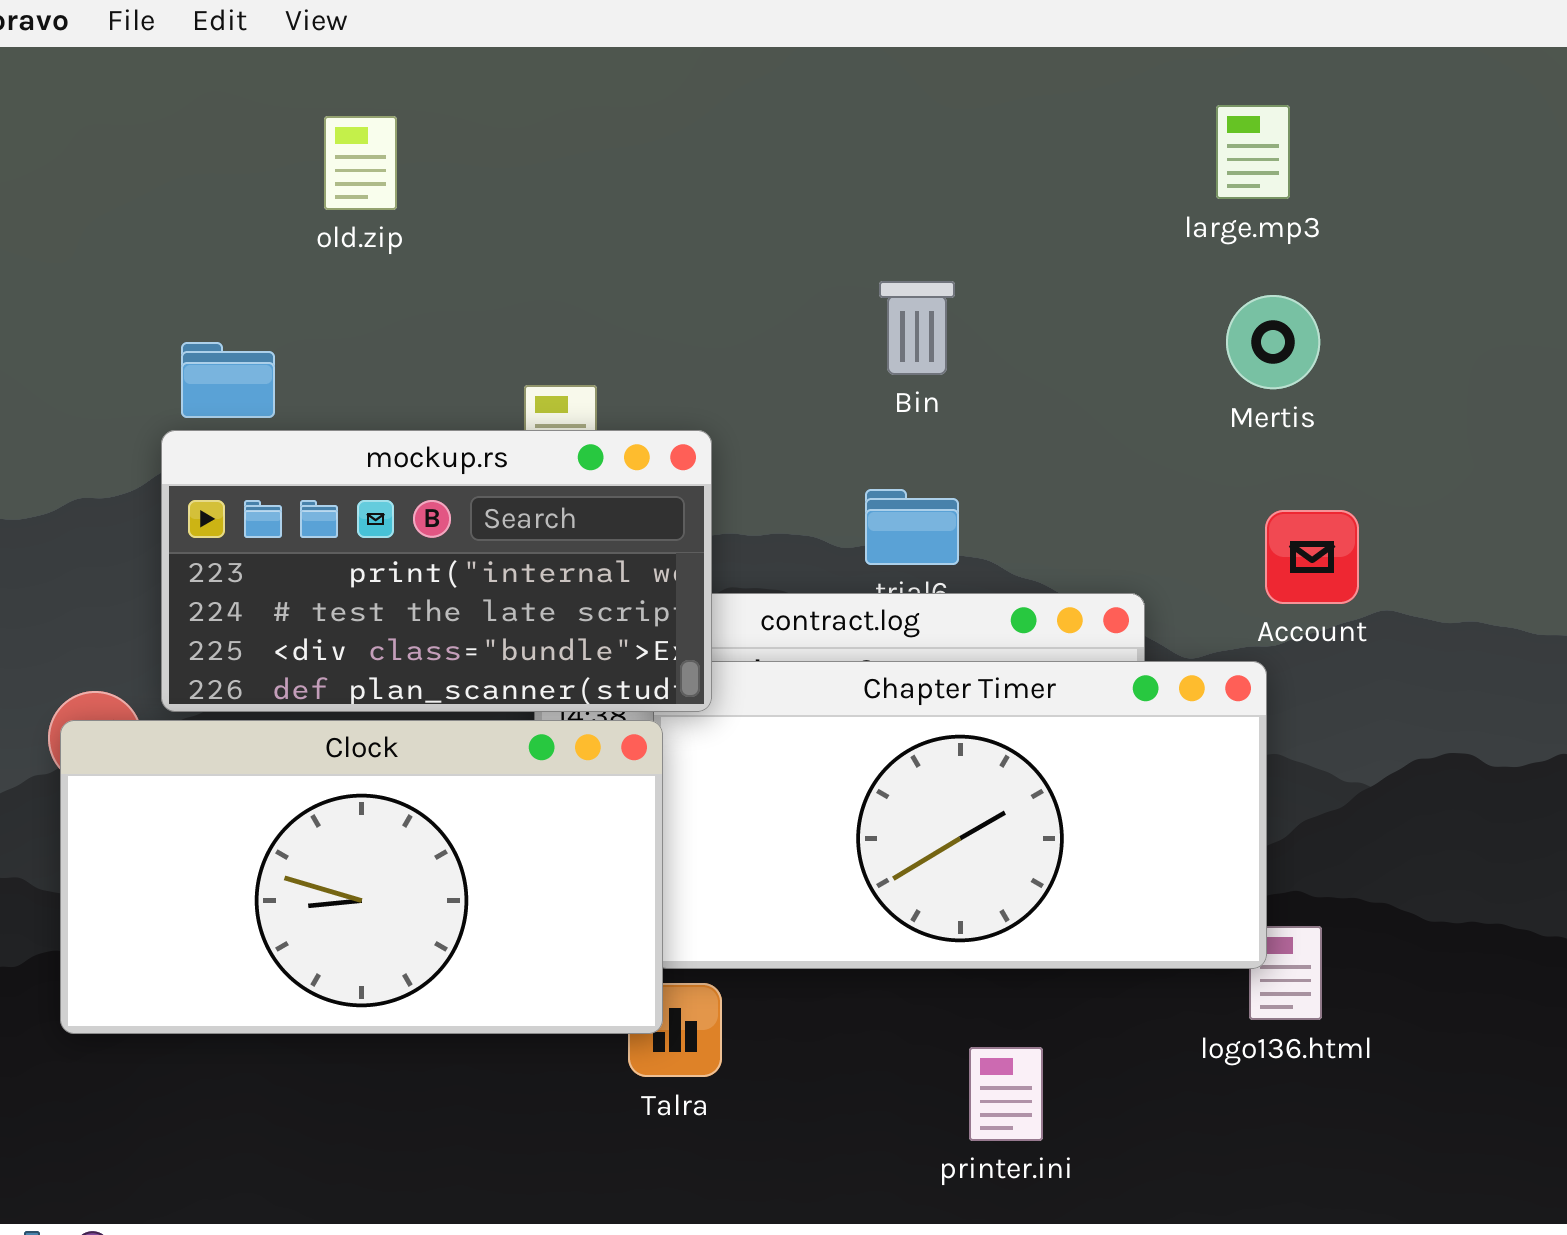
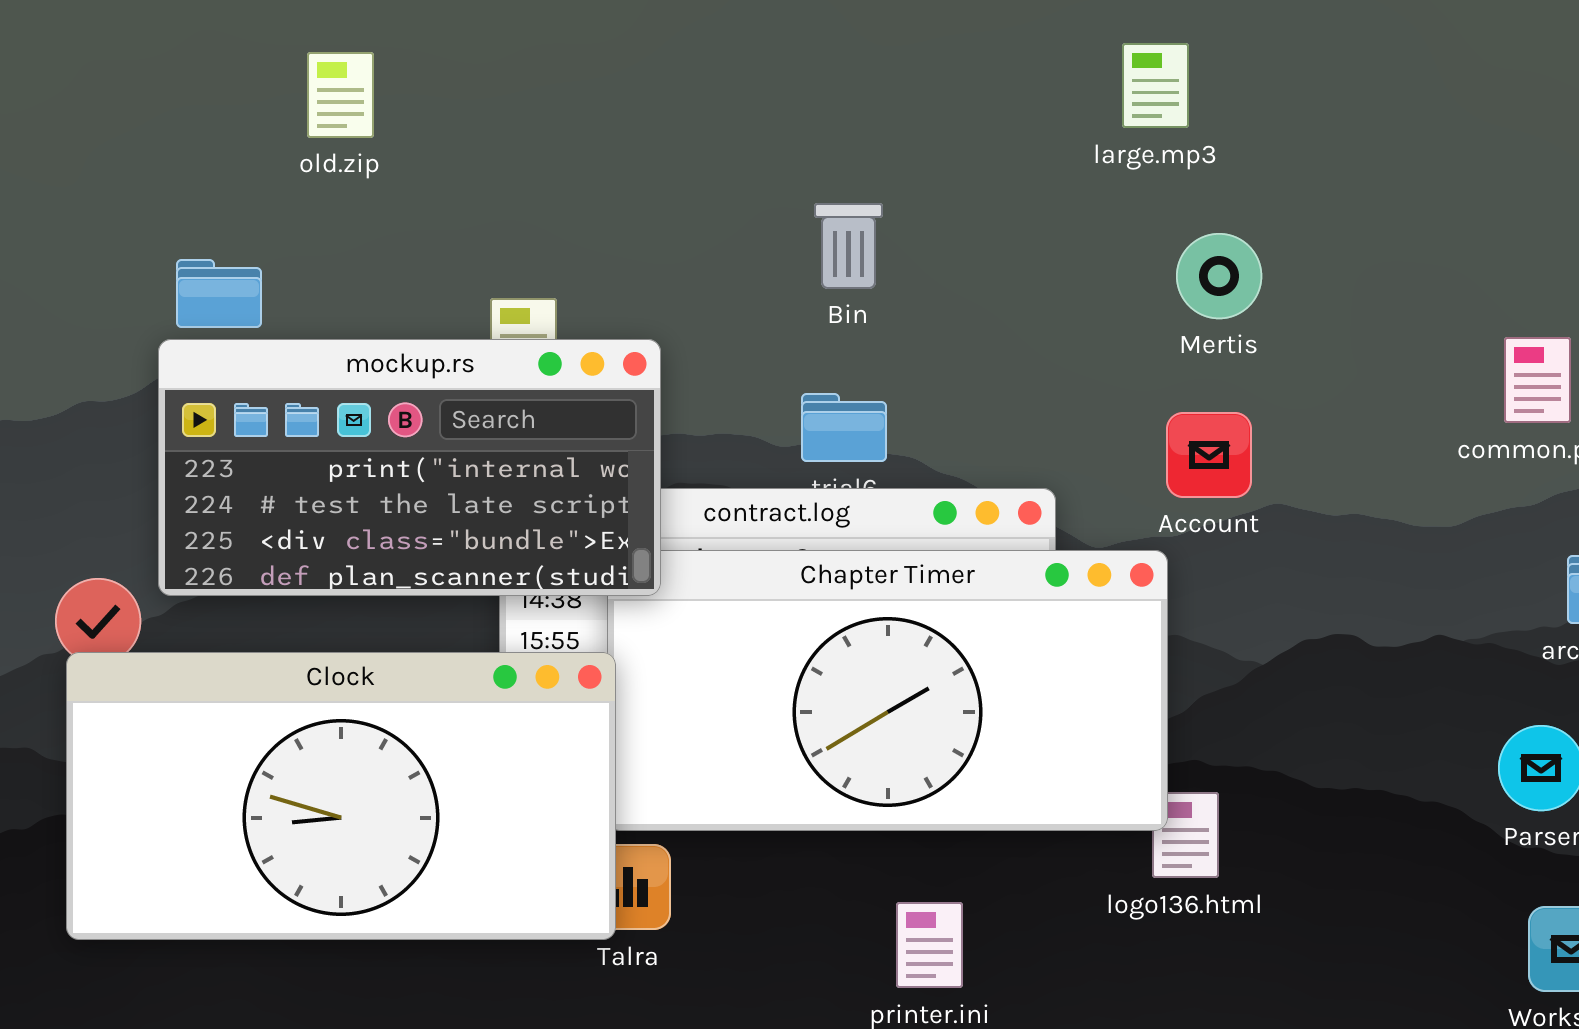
Mertis: [1226,295,1320,389] -> [1176,233,1262,319], moved
Clock: [60,720,663,1034] -> [66,652,616,940], moved

